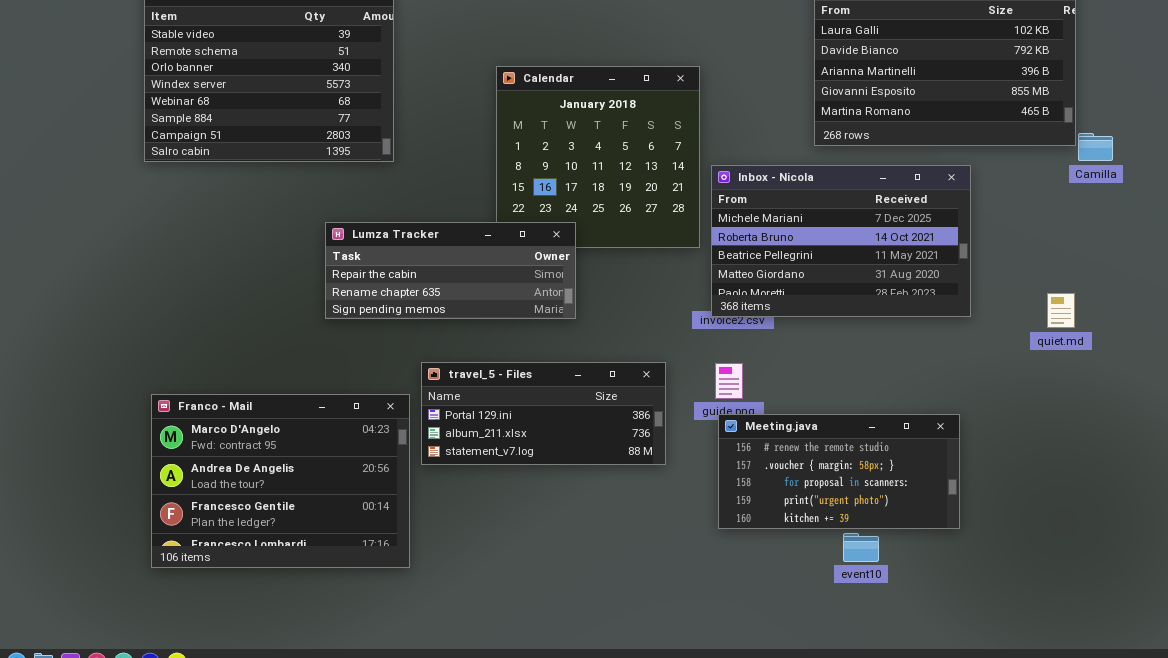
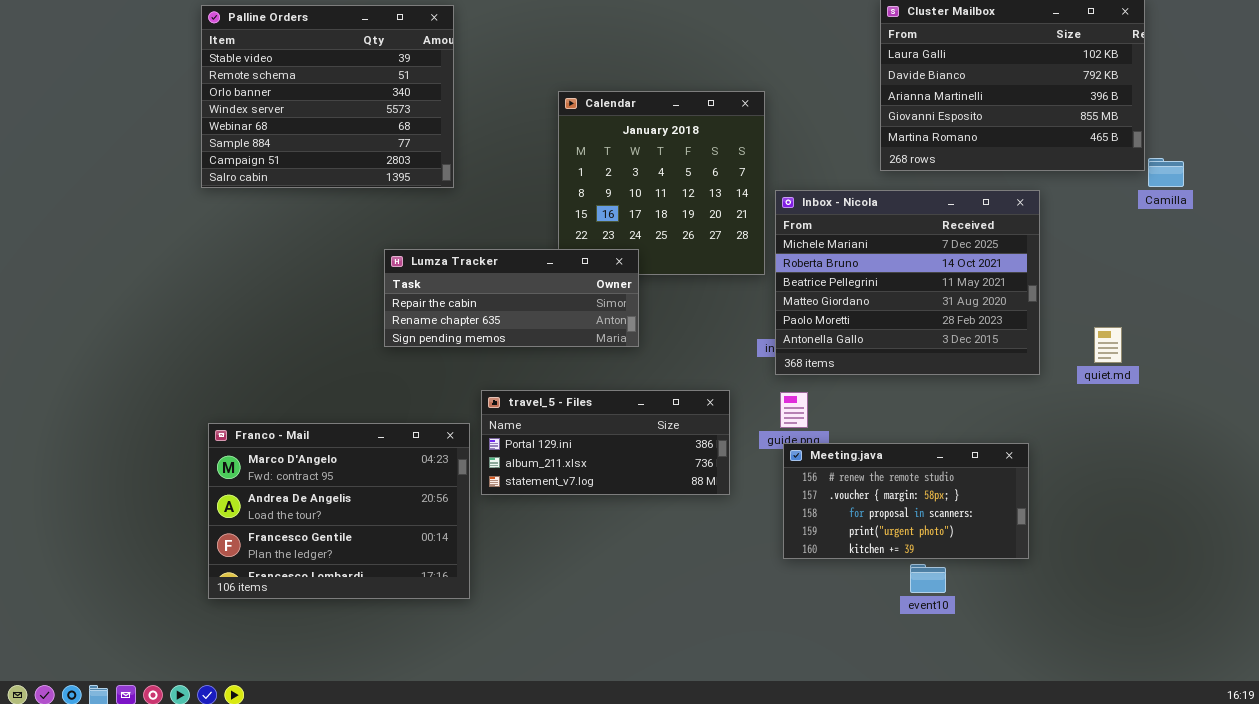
Inbox - Nicola: [711,165,971,317] -> [775,190,1040,375], resized
quiet.md: [1047,293,1075,328] -> [1094,327,1122,363], moved

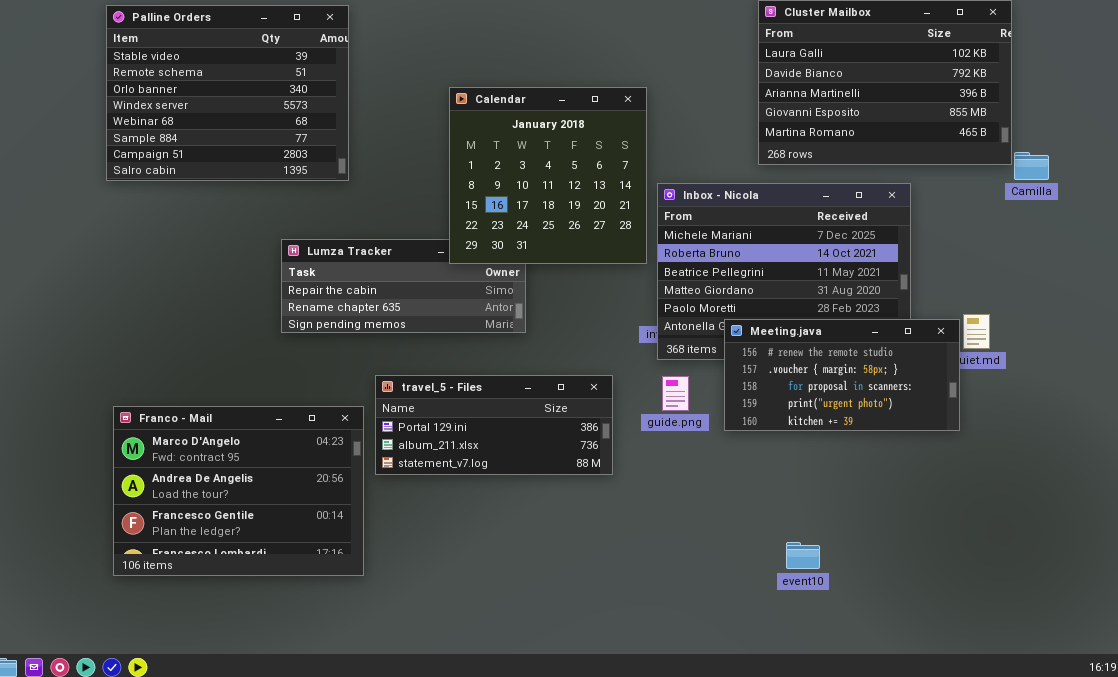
Calendar: [558,91,765,275] -> [449,87,647,264], raised
Meeting.java: [783,443,1029,559] -> [724,319,960,431], moved

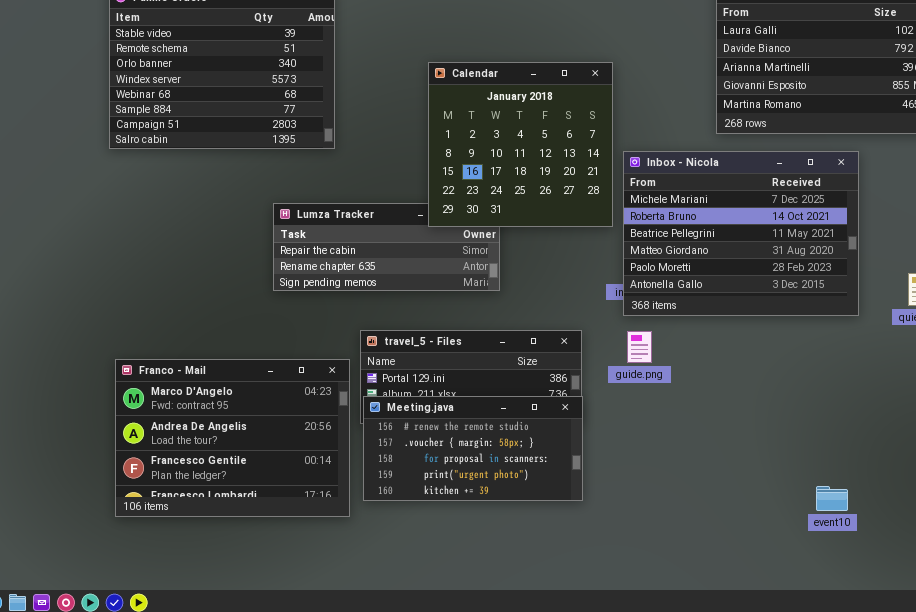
Meeting.java: [724,319,960,431] -> [363,396,583,501], moved
event10: [786,542,820,569] -> [816,486,848,511], moved

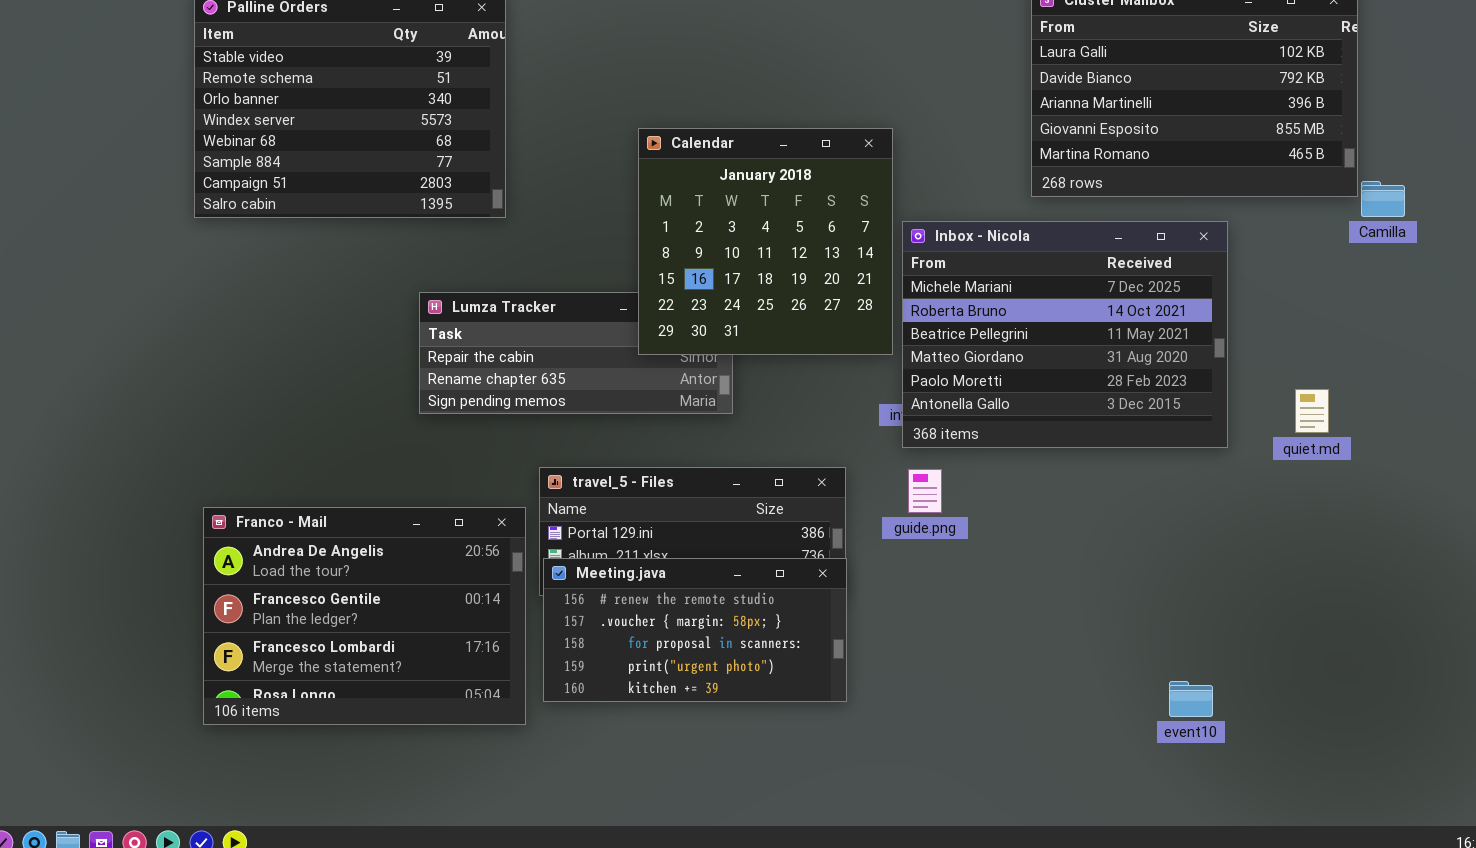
Calendar: [428,62,613,227] -> [638,128,893,355], moved
Franco - Mail: [115,359,350,517] -> [203,507,526,725], scrolled down 1 row

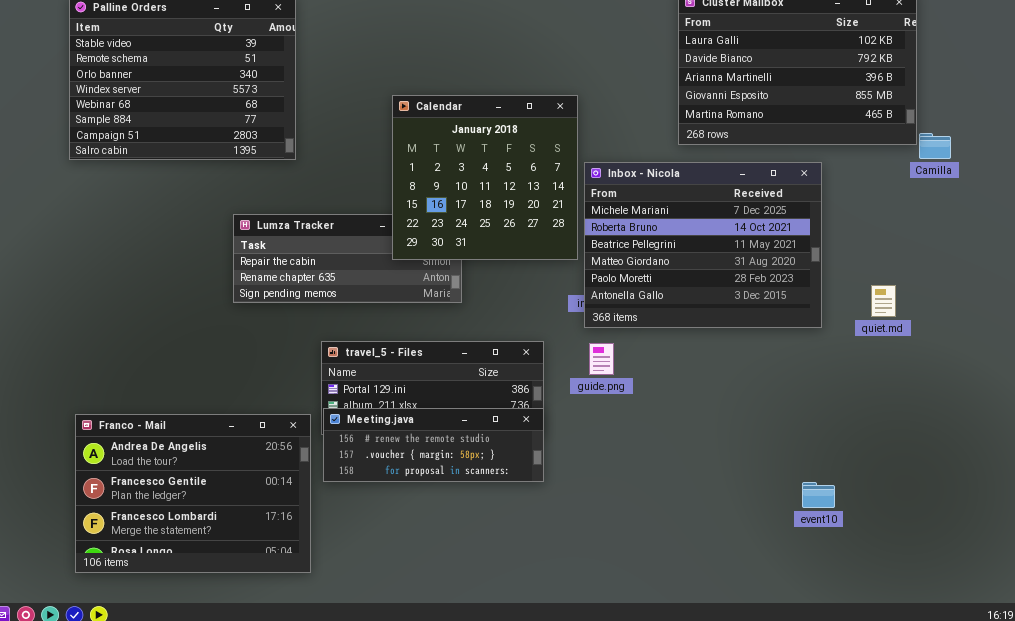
Franco - Mail: [203,507,526,725] -> [75,414,311,573], moved
Meeting.java: [543,558,847,702] -> [323,408,544,482], resized
event10: [1169,681,1213,717] -> [802,482,835,508], moved

